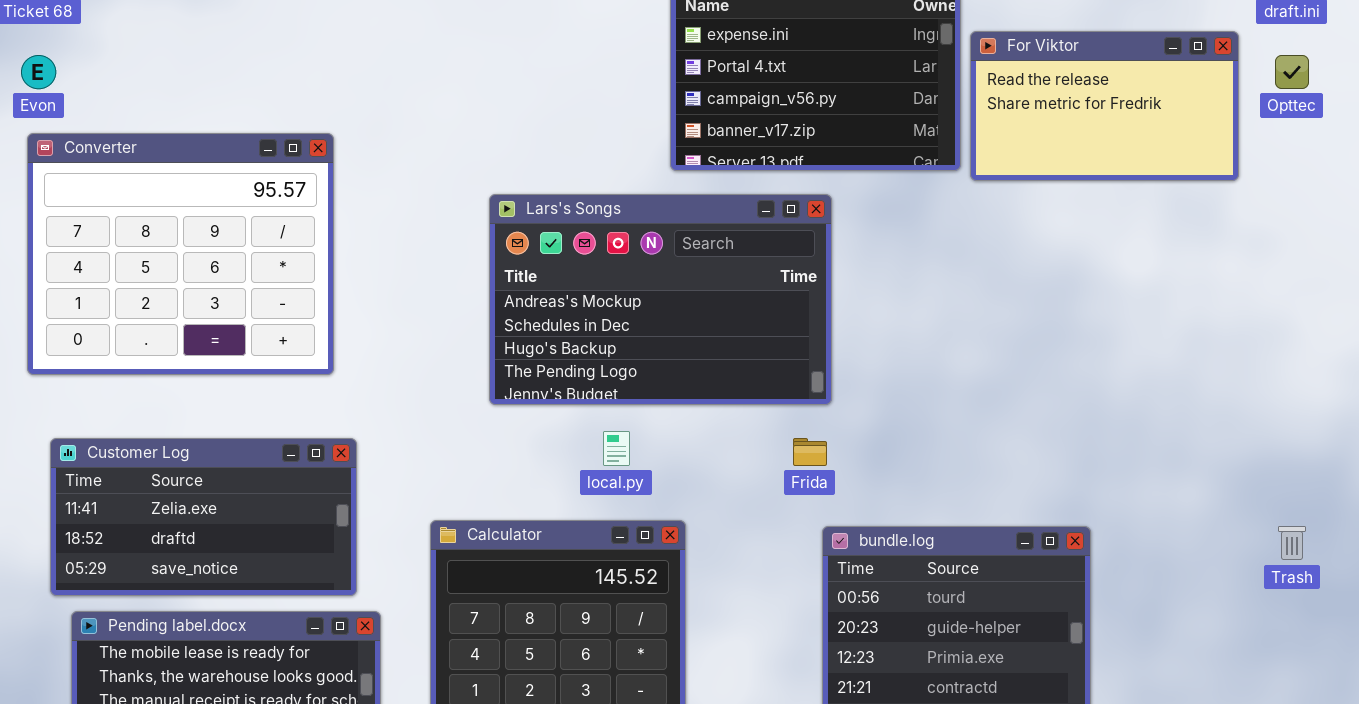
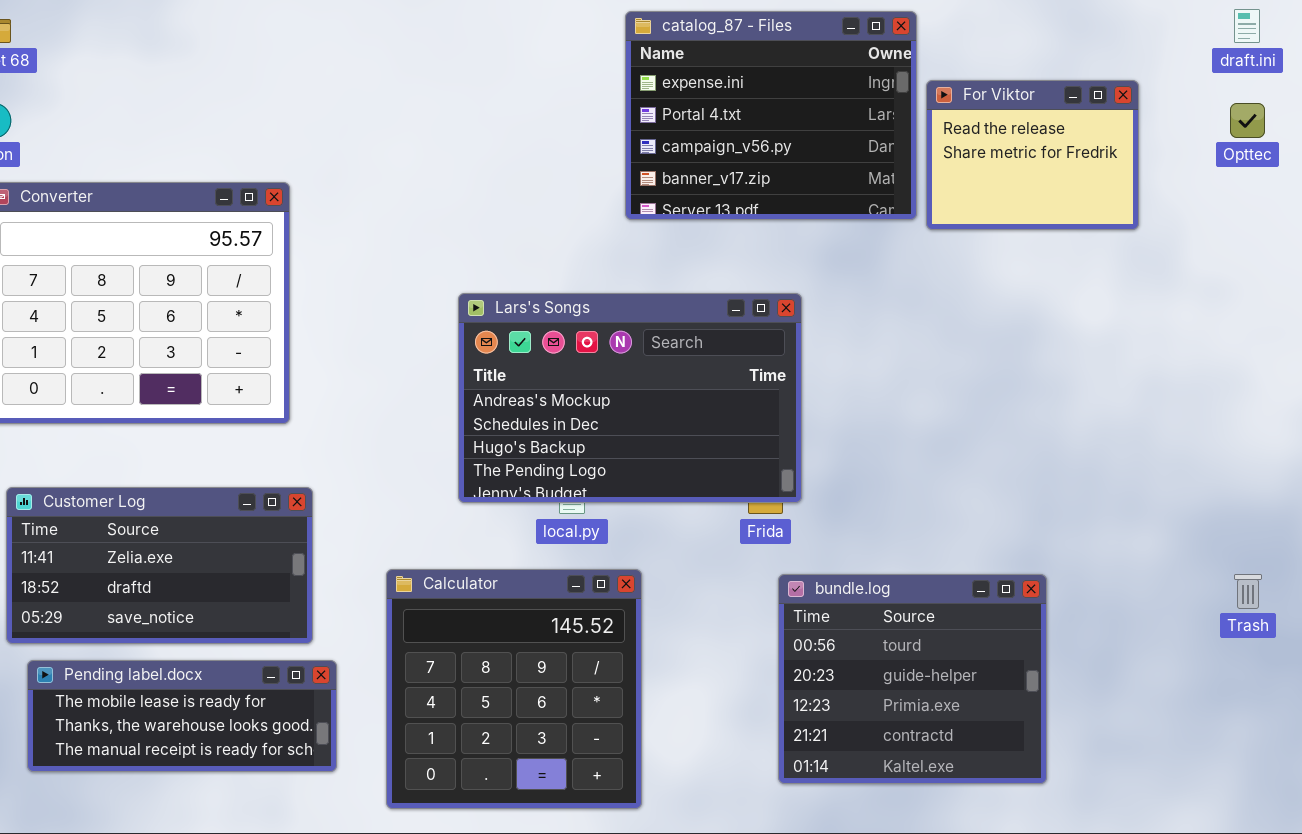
For Viktor: [970,31,1239,181] -> [926,80,1139,230], resized
Lars's Songs: [489,194,832,405] -> [458,293,802,503], moved

